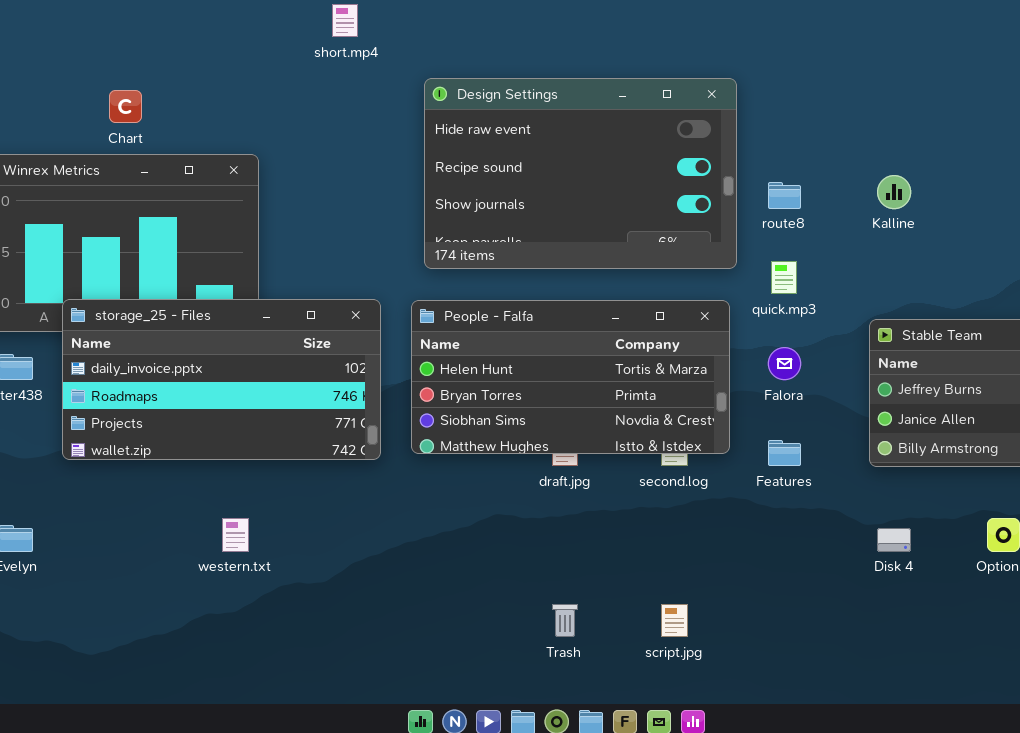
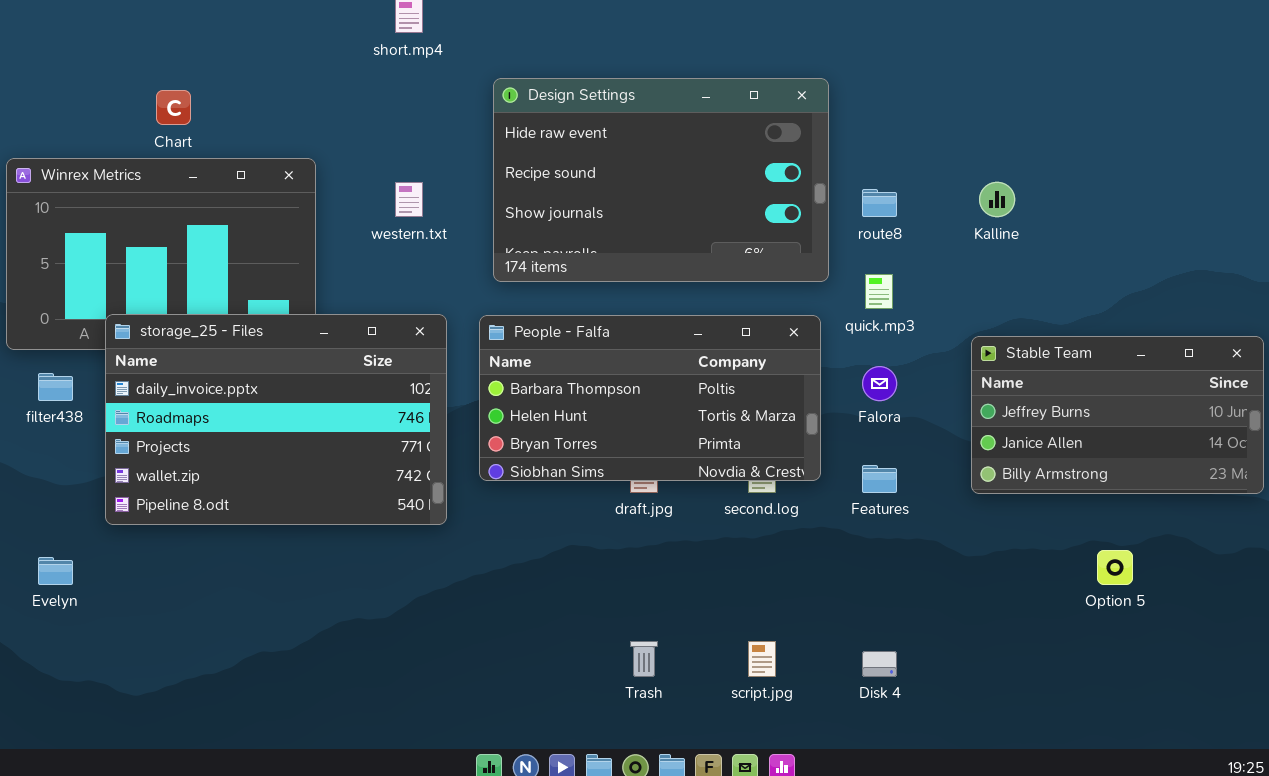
storage_25 - Files: [62,299,381,460] -> [105,314,447,525], resized
People - Falfa: [411,300,730,454] -> [479,315,821,481], scrolled up 1 row
western.txt: [222,518,249,552] -> [395,182,423,217], moved
Disk 4: [877,528,911,552] -> [862,651,897,677], moved

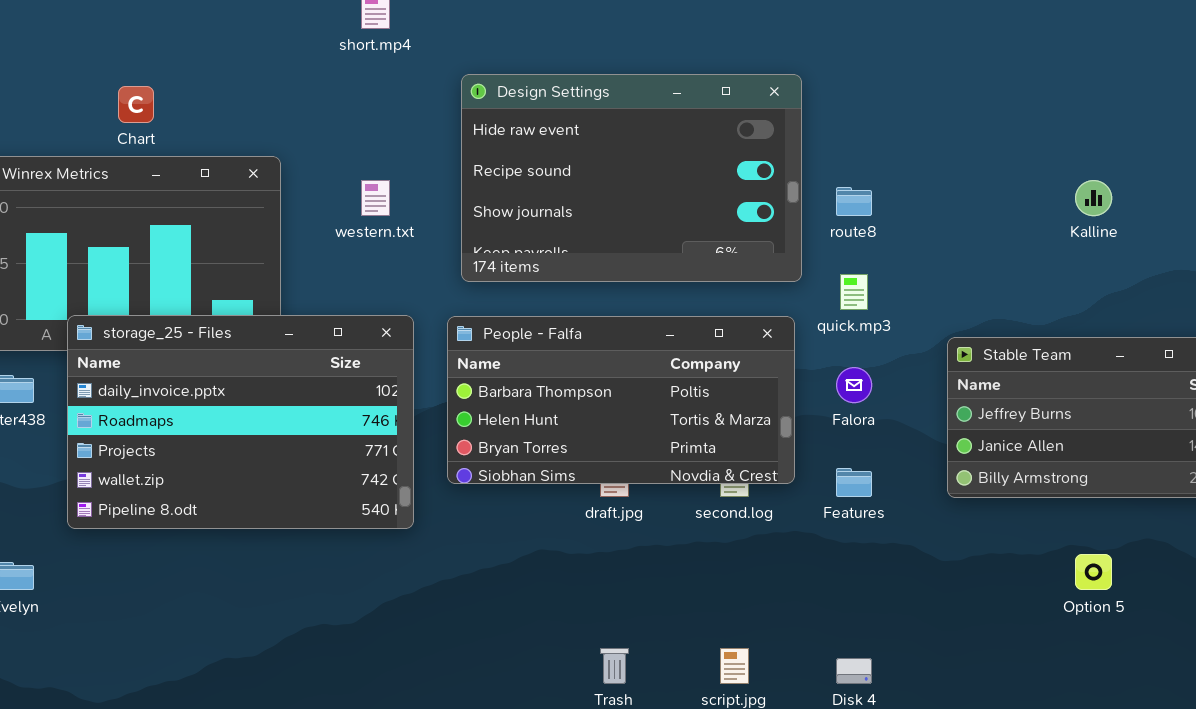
Kalline: [979,182,1015,217] -> [1075,180,1112,216], moved

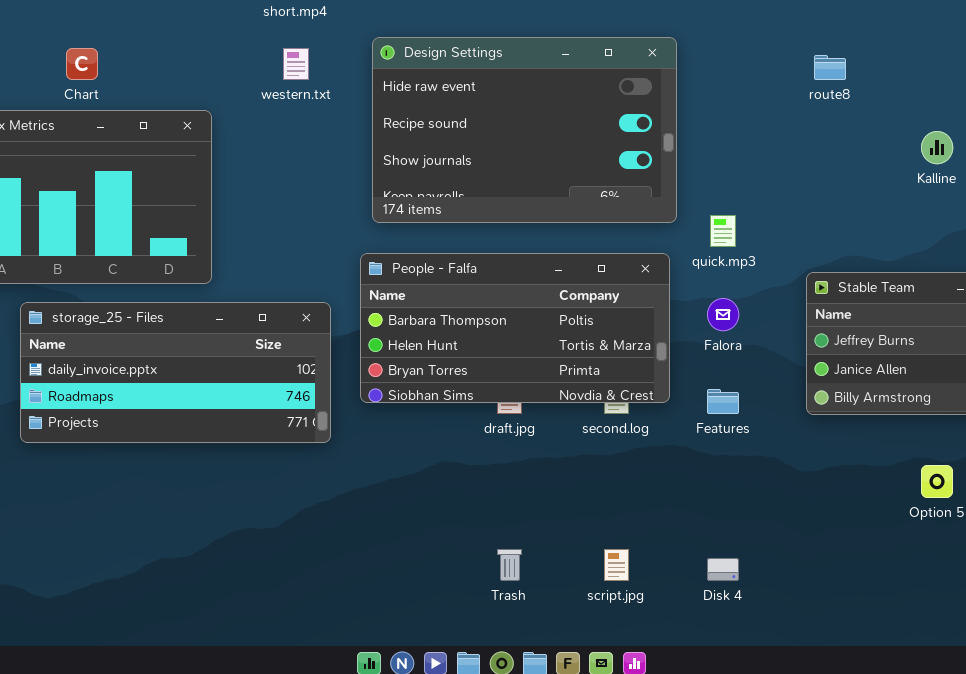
western.txt: [361,180,390,216] -> [283,48,309,80], moved
route8: [836,187,872,216] -> [814,55,846,80], moved
storage_25 - Files: [67,315,414,529] -> [20,302,331,443], resized

